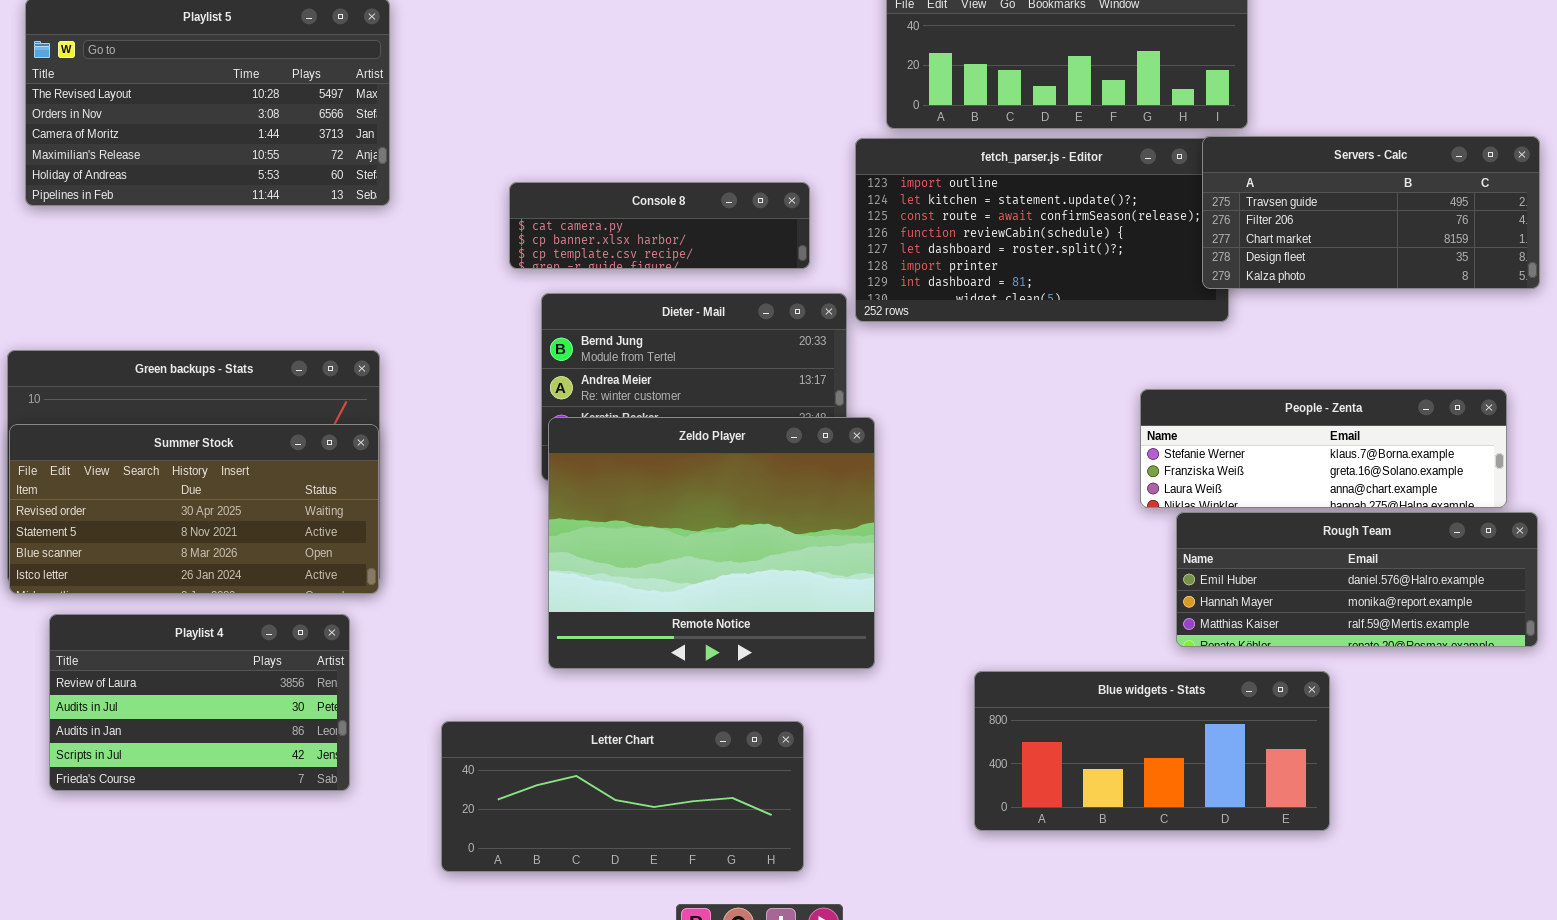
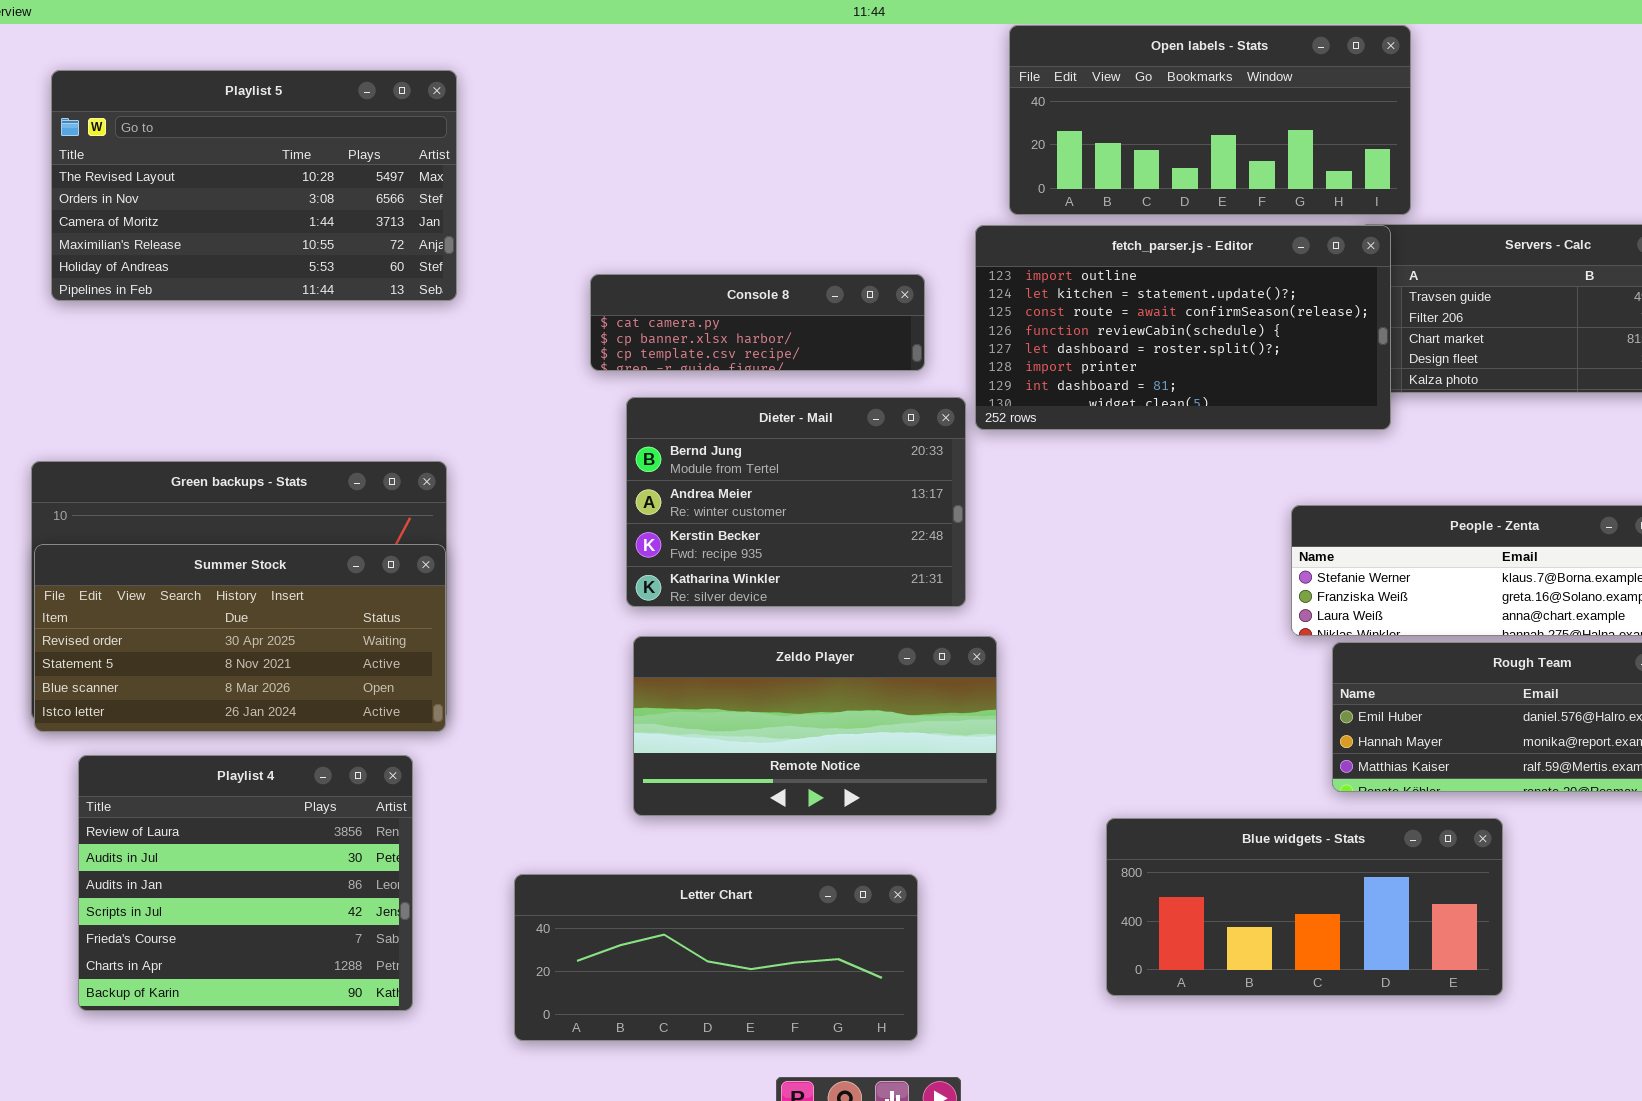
fetch_parser.js - Editor: [855,138,1229,322] -> [975,225,1391,430], raised
Zeldo Player: [548,417,875,669] -> [633,636,997,816], resized
Playlist 4: [49,614,350,791] -> [78,755,413,1011], resized

